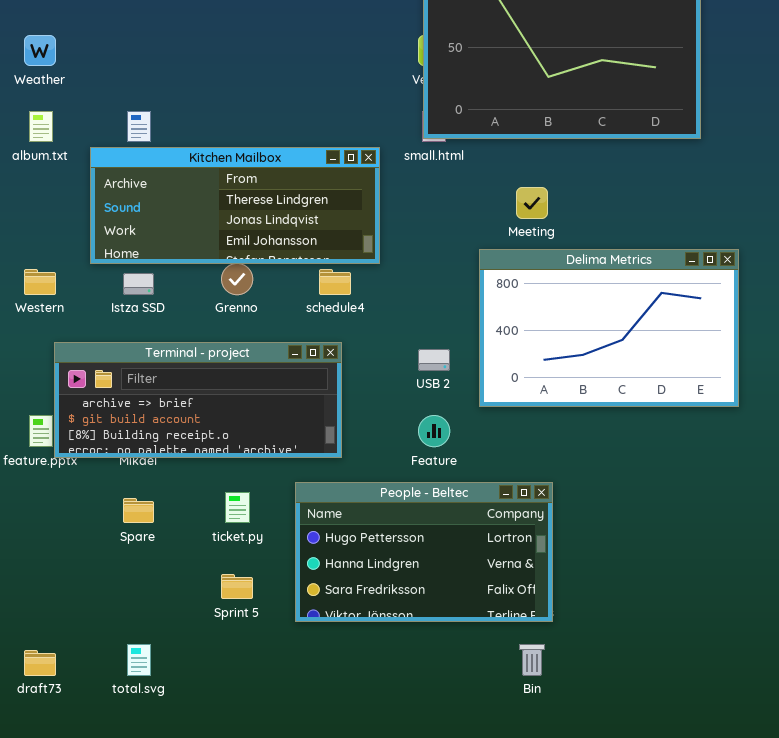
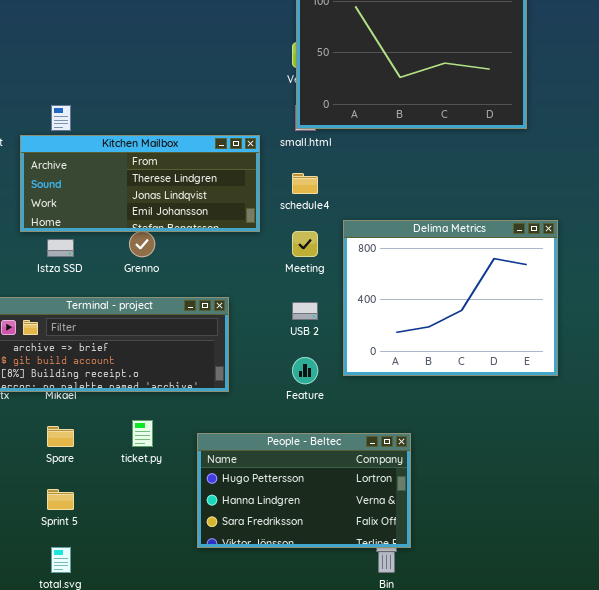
Meeting: [516,187,548,219] -> [292,231,318,257], moved
Delima Metrics: [479,249,739,407] -> [343,220,558,376], resized
schedule4: [319,269,351,295] -> [292,173,318,194], moved
People - Beltec: [295,482,553,622] -> [197,433,411,548], moved
Sprint 5: [221,574,253,599] -> [47,489,74,510], moved

